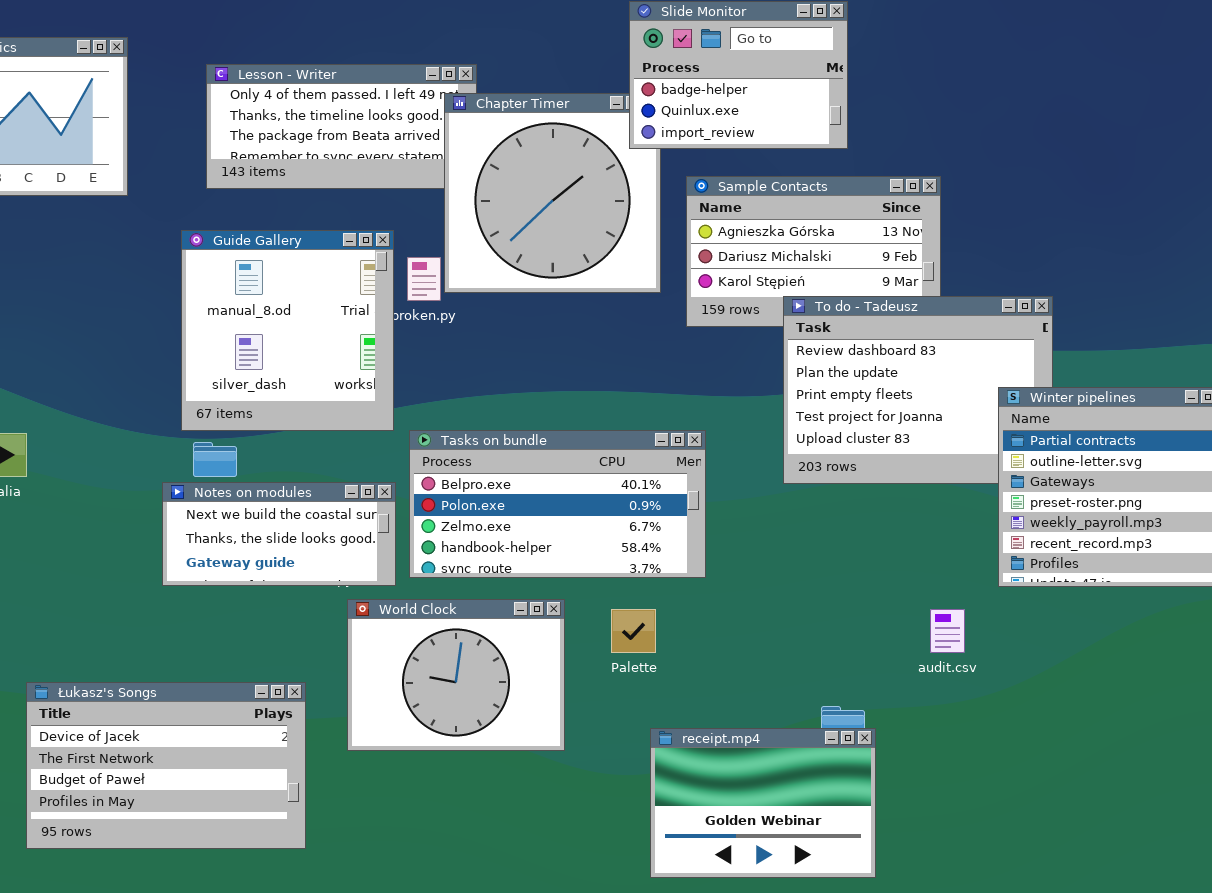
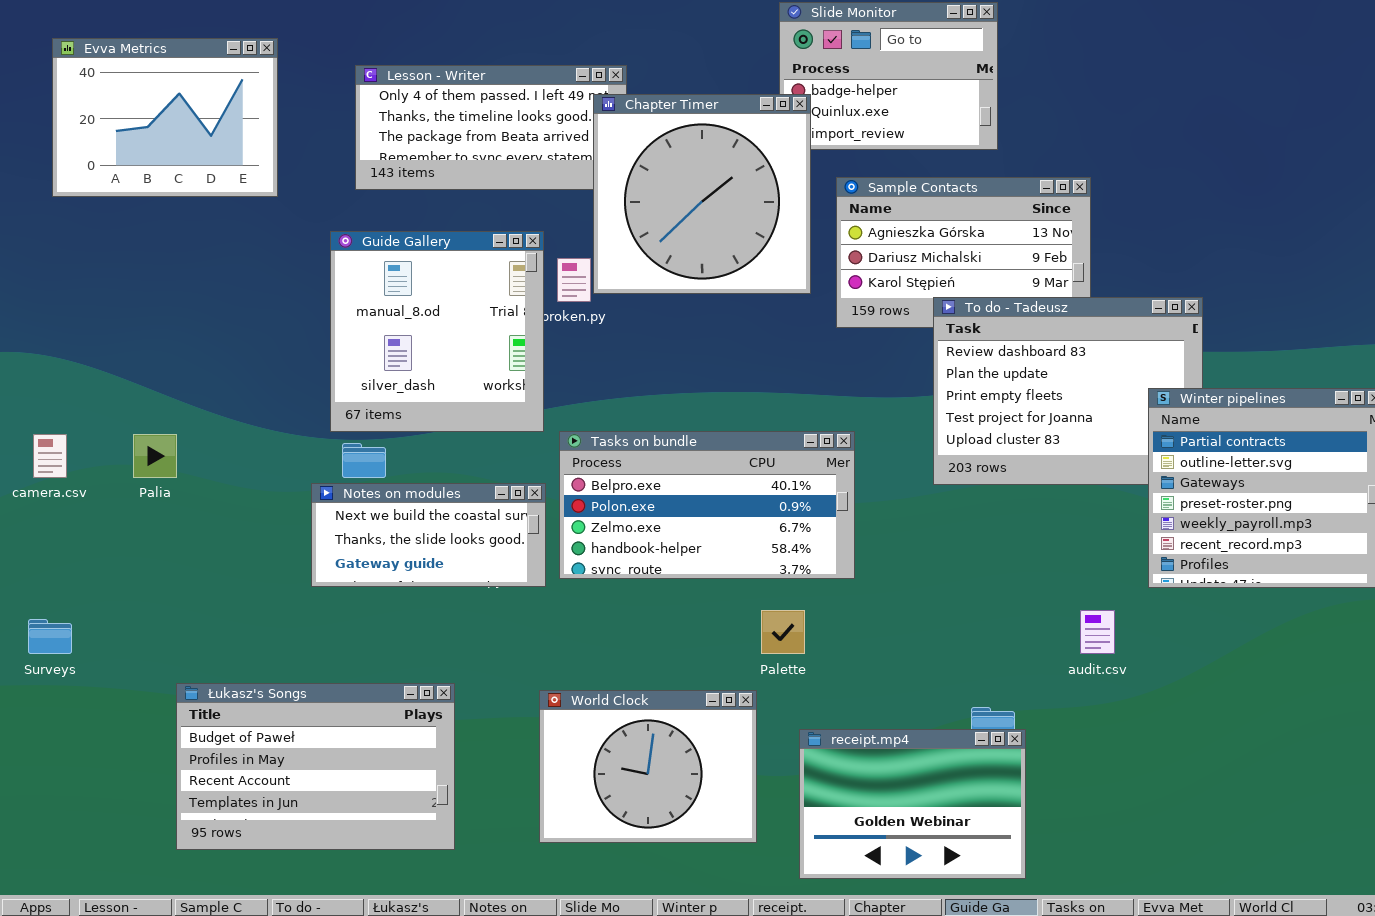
Chapter Timer: [444,93,661,293] -> [593,94,811,294], raised
World Clock: [347,599,565,751] -> [539,690,757,843], moved
Łukasz's Songs: [26,682,306,849] -> [176,683,455,850], scrolled down 2 rows

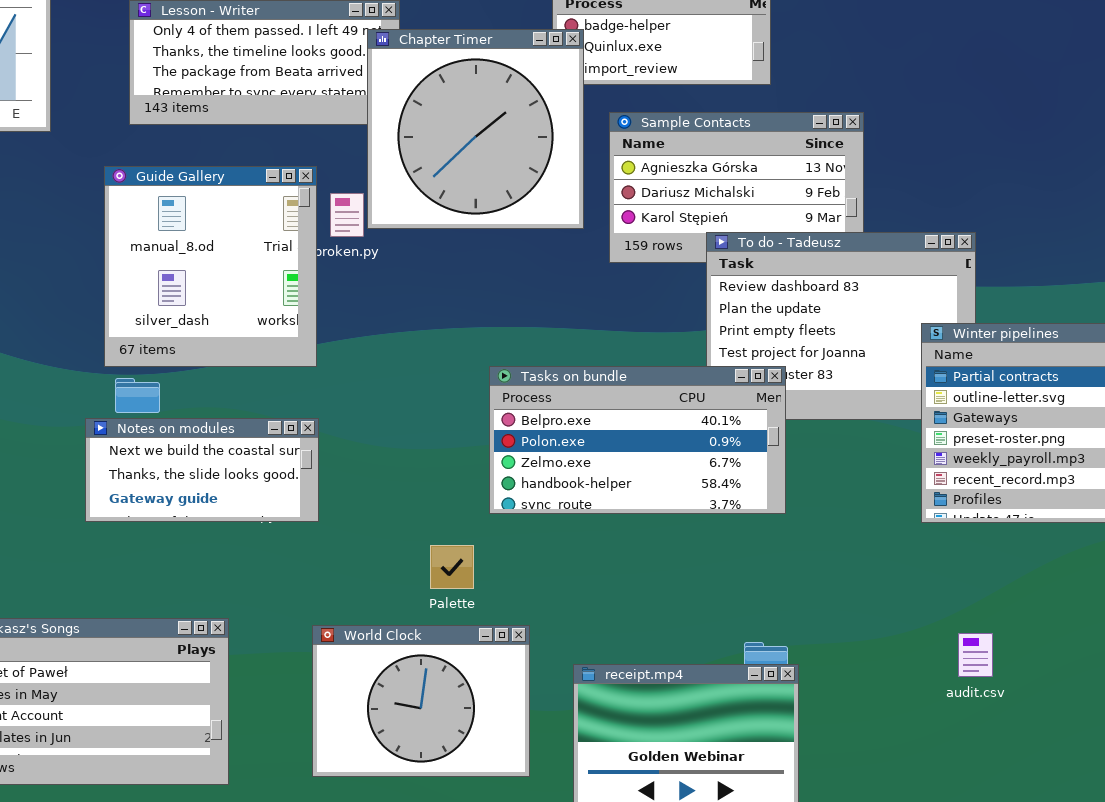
Tasks on bundle: [559,431,855,579] -> [489,366,786,514], moved
Palette: [761,610,805,654] -> [430,545,474,589], moved
audit.csv: [1080,610,1115,654] -> [958,633,993,677], moved

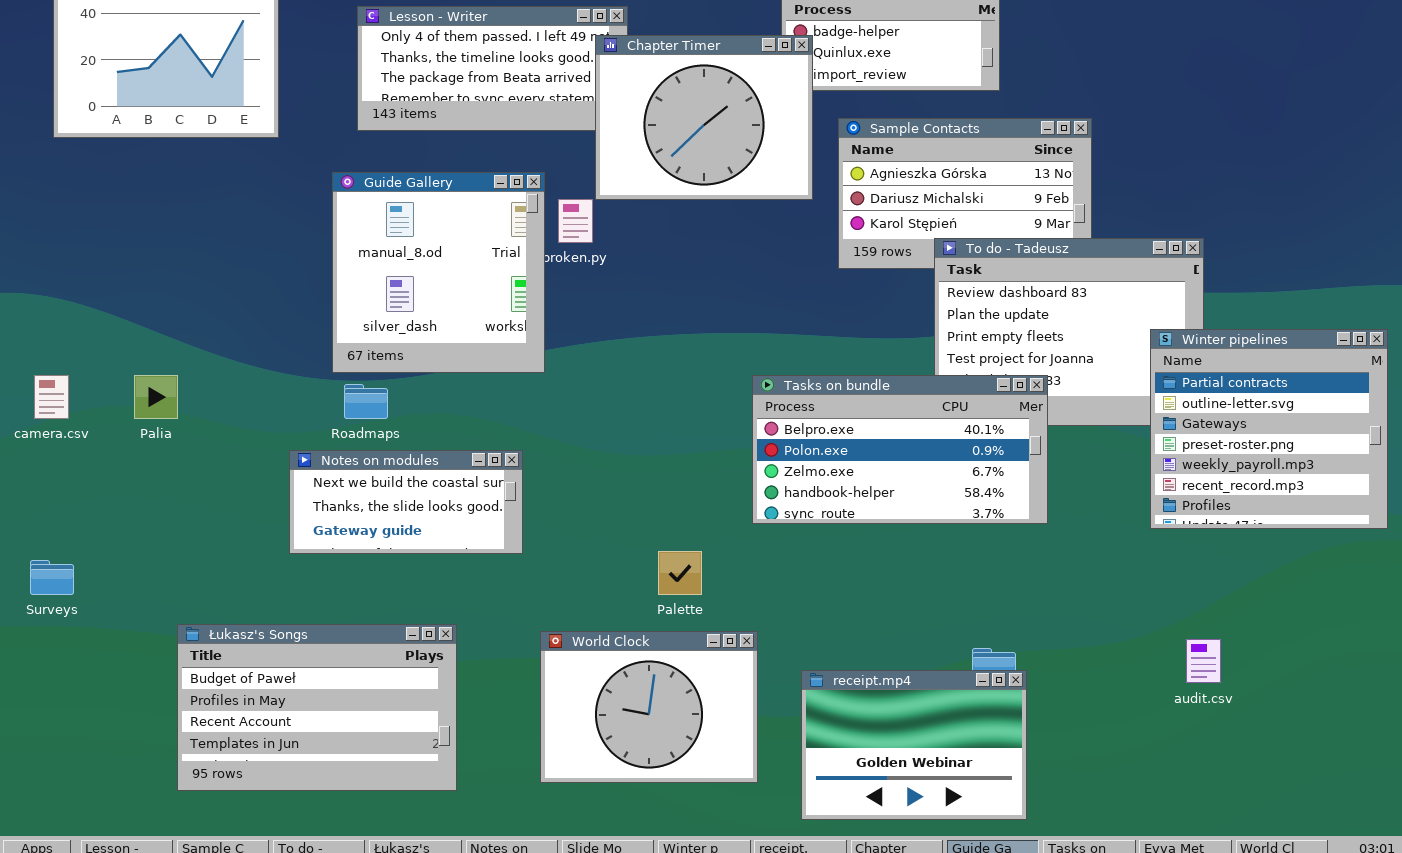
Chapter Timer: [367,29,584,229] -> [595,35,813,200], resized
Tasks on bundle: [489,366,786,514] -> [752,375,1048,524], moved
Notes on modules: [85,418,319,522] -> [289,450,523,554], moved

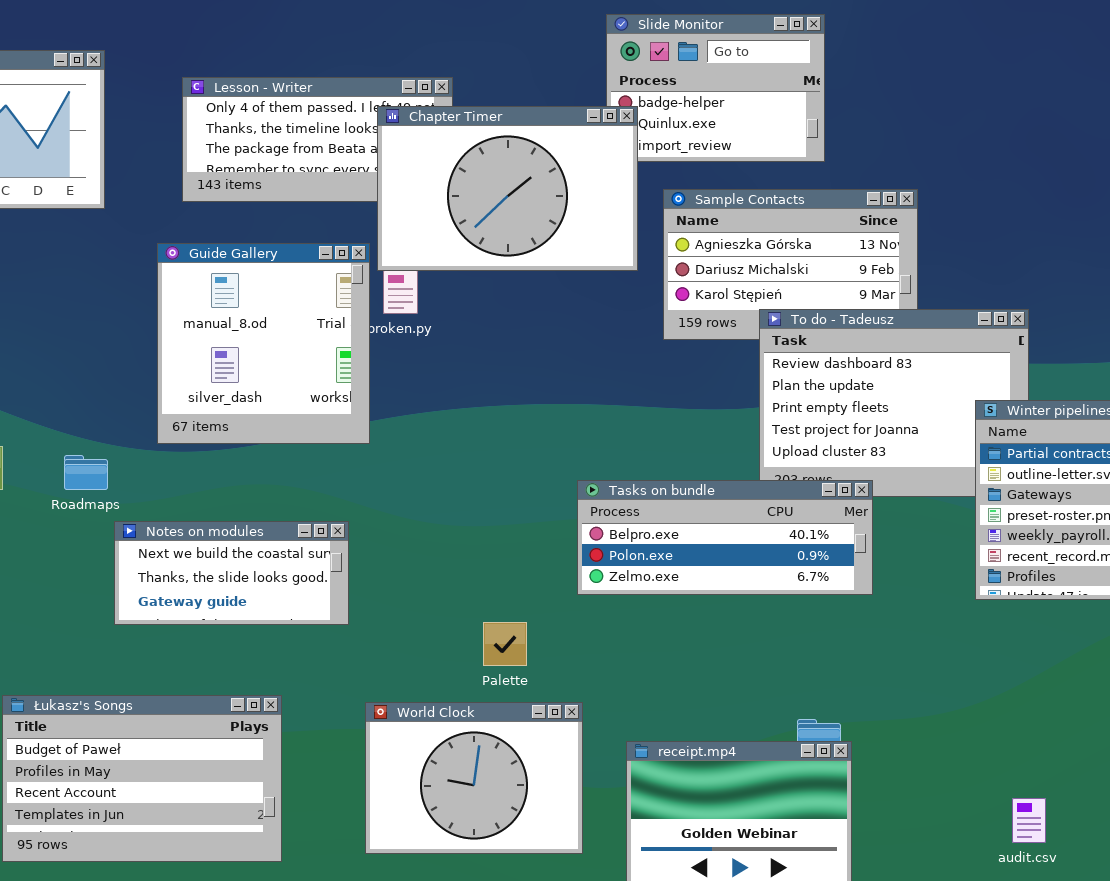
Chapter Timer: [595,35,813,200] -> [377,106,638,271], resized
Tasks on bundle: [752,375,1048,524] -> [577,480,873,595], resized
Roadmaps: [344,384,388,419] -> [64,455,108,490], moved
audit.csv: [1186,639,1221,683] -> [1012,798,1046,843], moved

